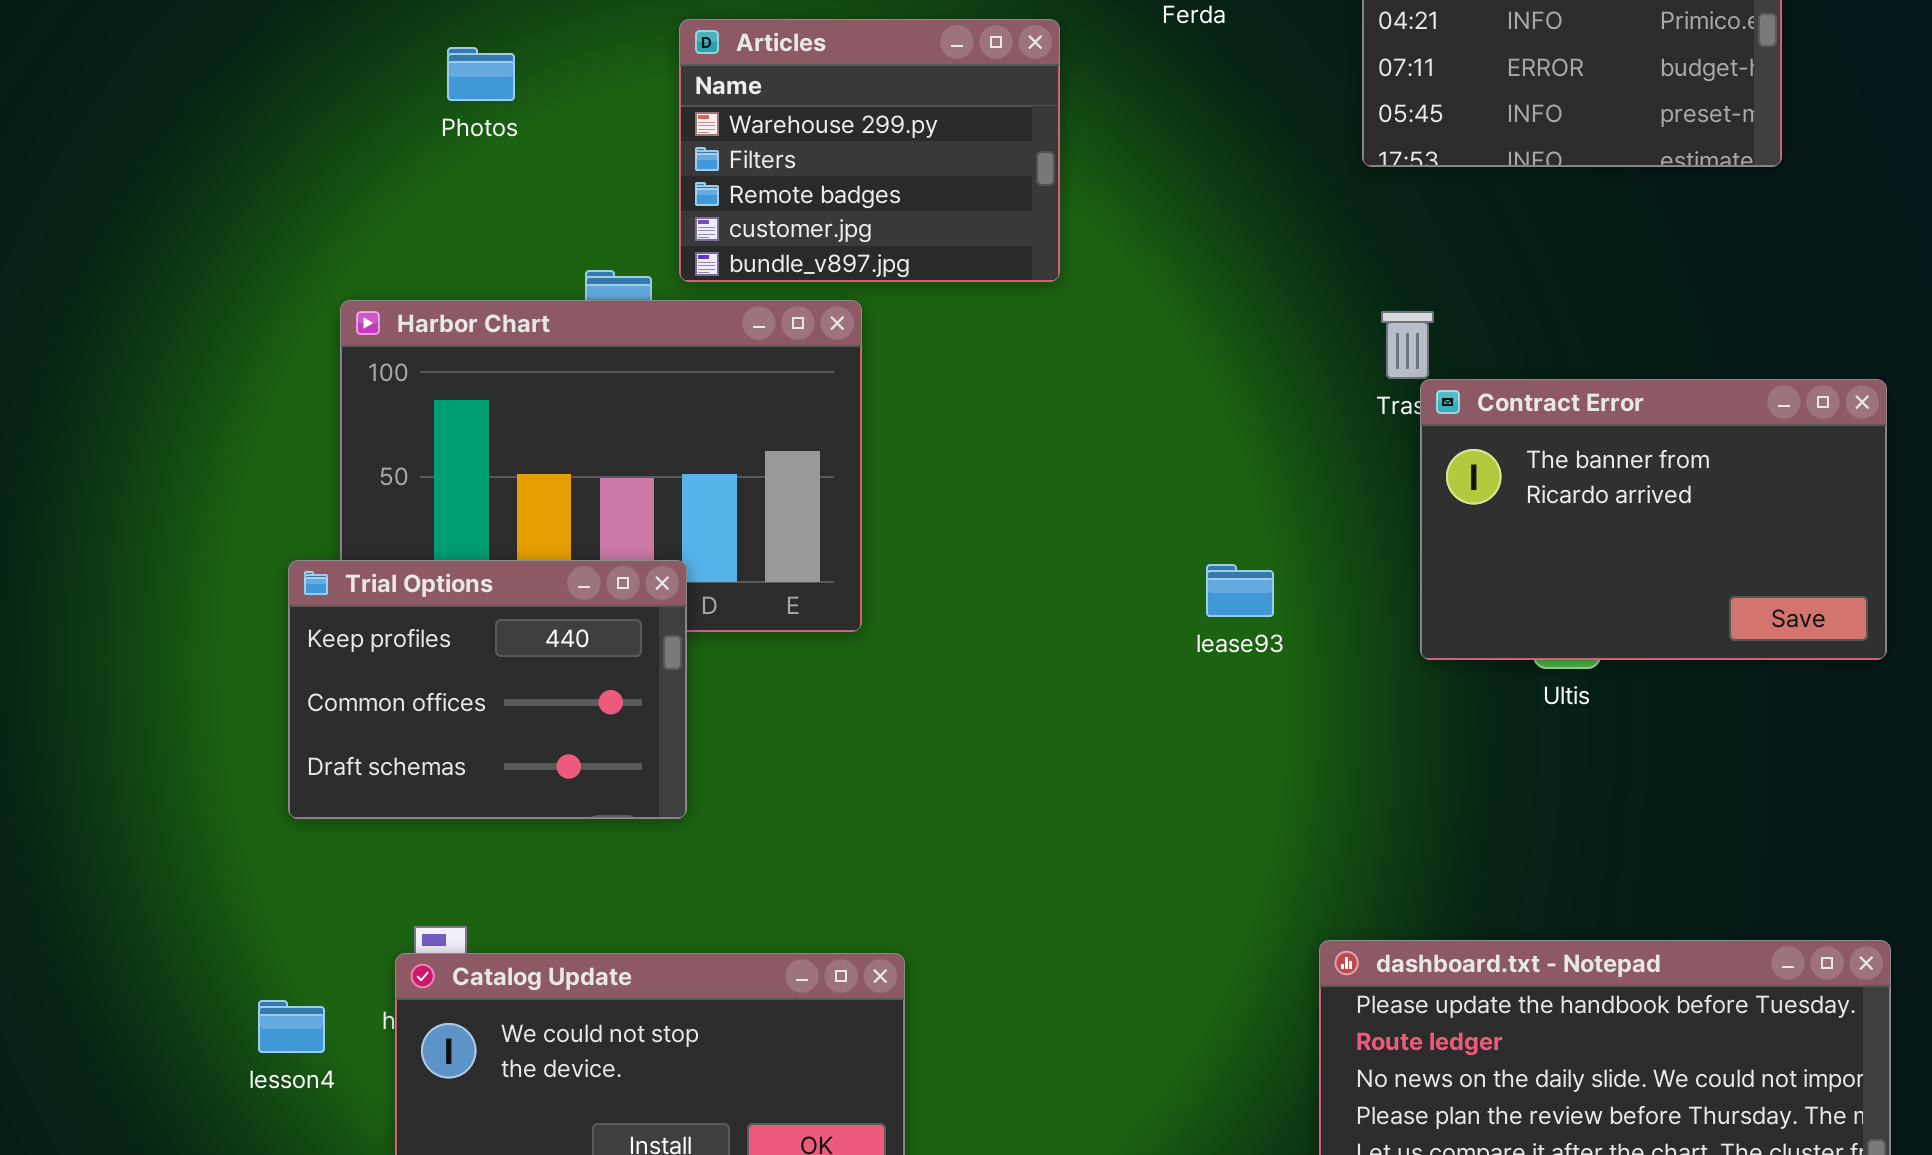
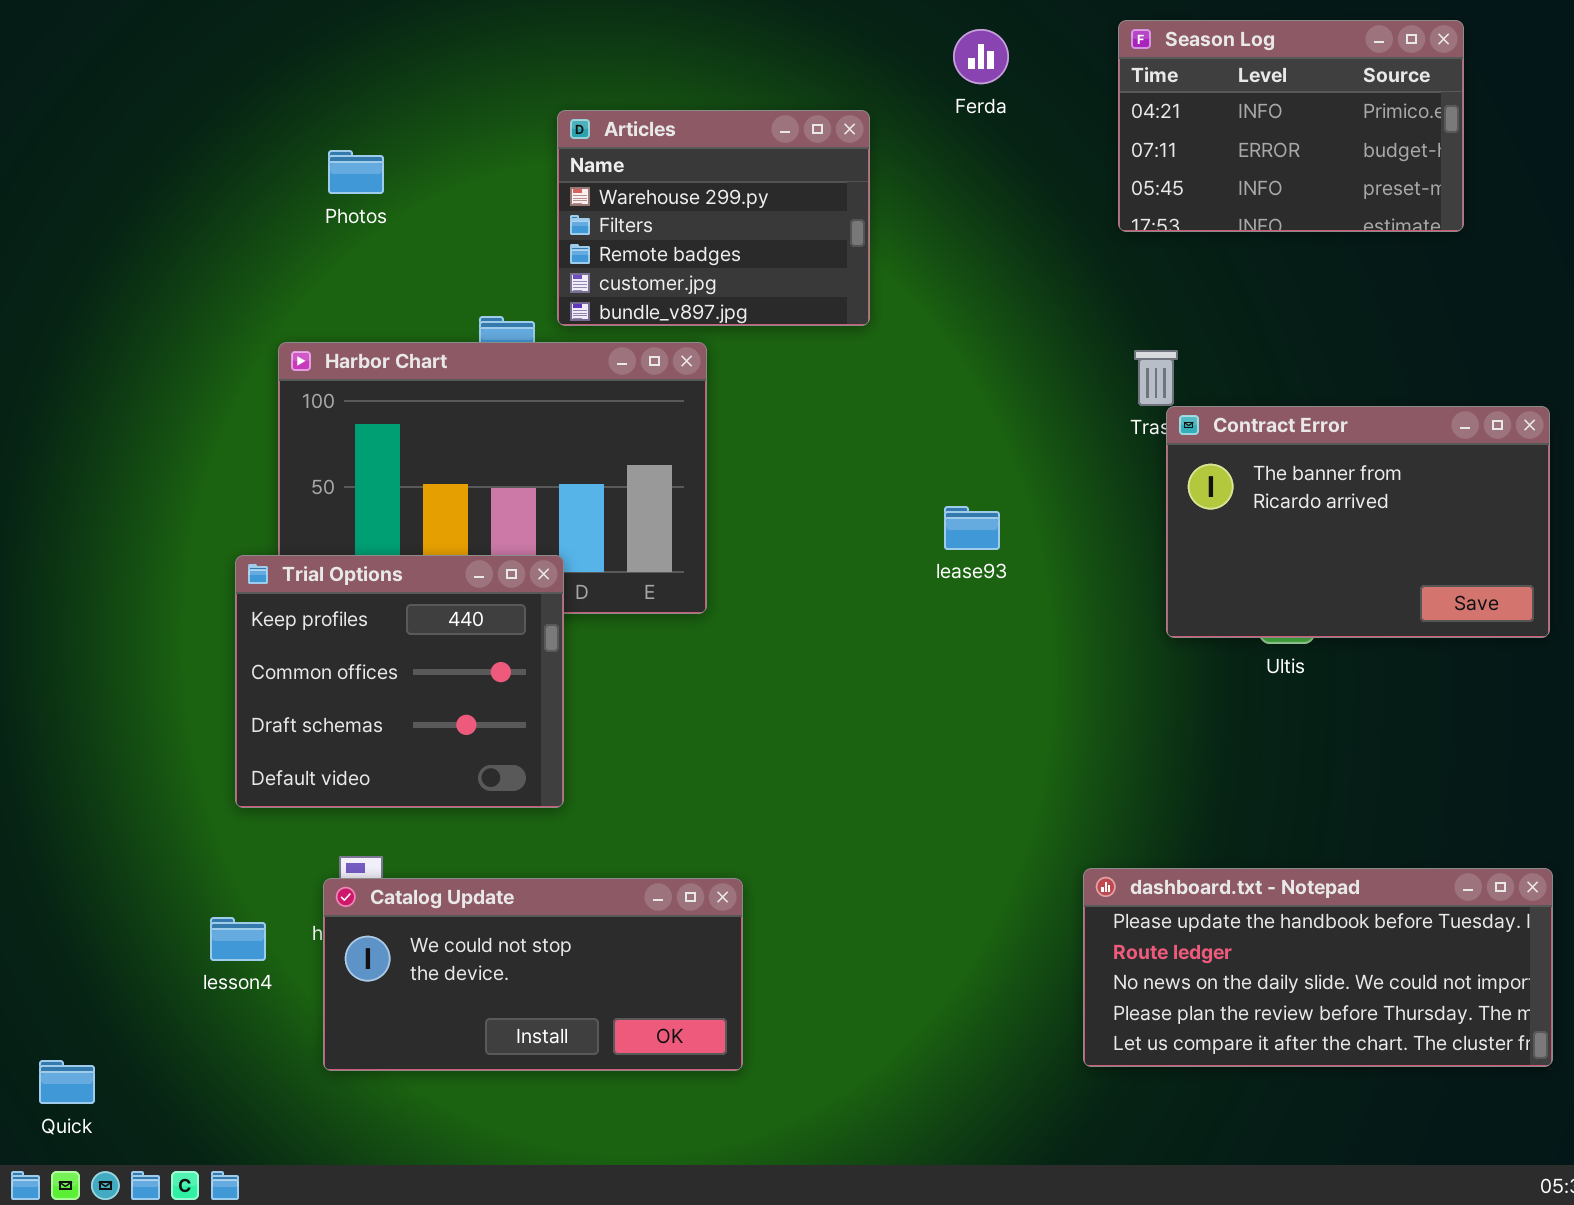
Photos: [447,47,515,101] -> [328,150,384,194], moved
Trial Options: [288,560,687,819] -> [235,555,564,808], resized
lease93: [1206,564,1274,617] -> [944,506,1000,550], moved

